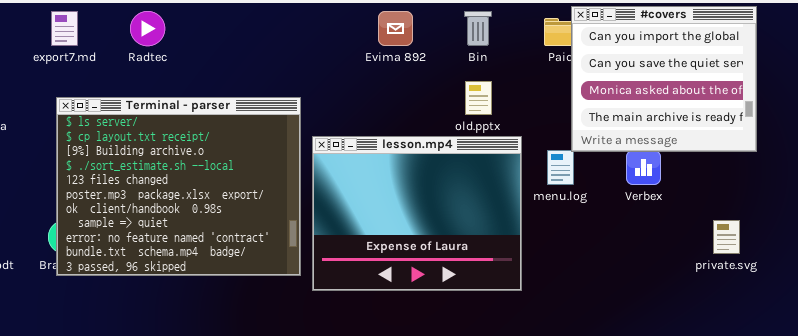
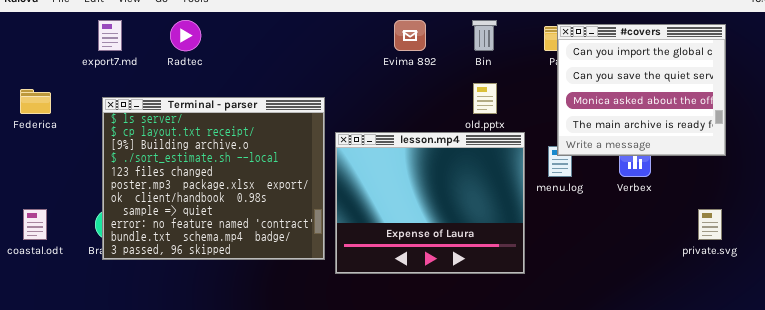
#covers: [571,6,757,152] -> [557,24,726,156], moved

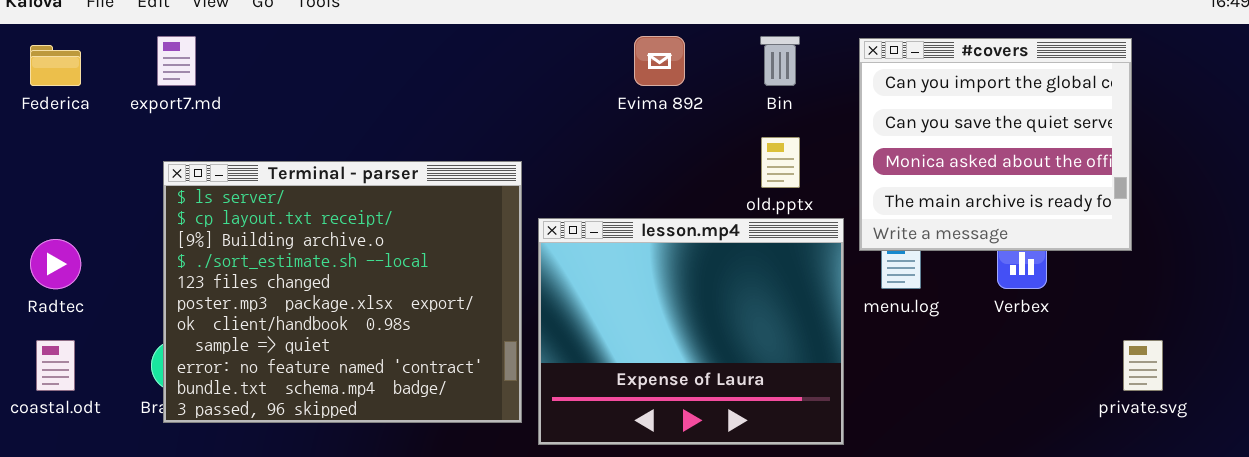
Radtec: [170,20,201,51] -> [30,239,81,289], moved
#covers: [557,24,726,156] -> [859,38,1132,251], moved
Federica: [20,89,51,114] -> [30,45,81,86], moved

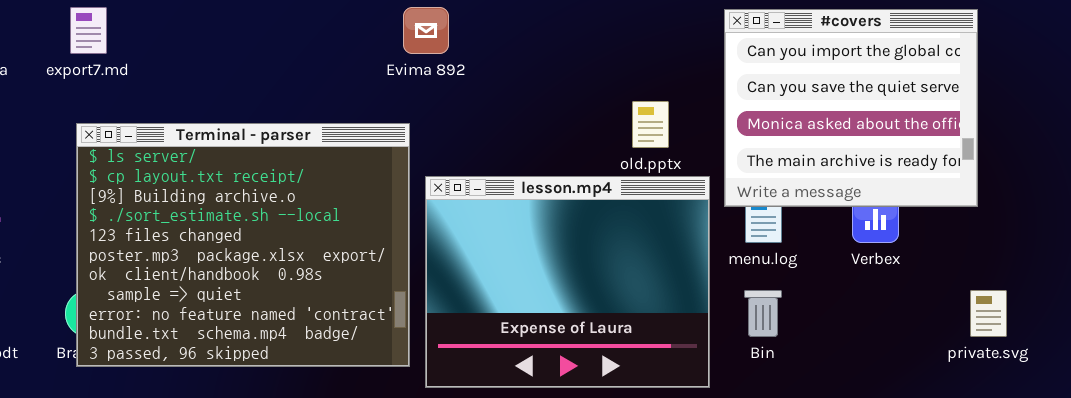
Evima 892: [634,36,685,86] -> [403,7,449,54], moved
Bin: [760,36,800,86] -> [744,290,782,337], moved

